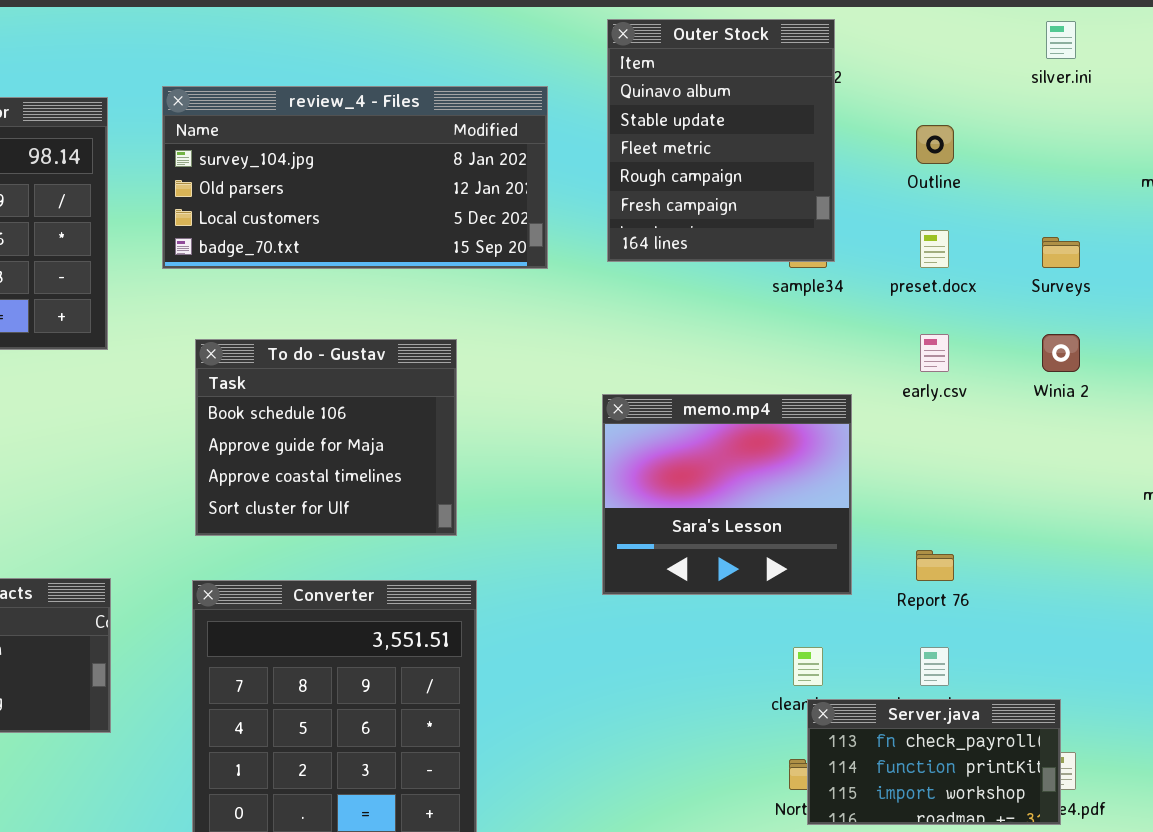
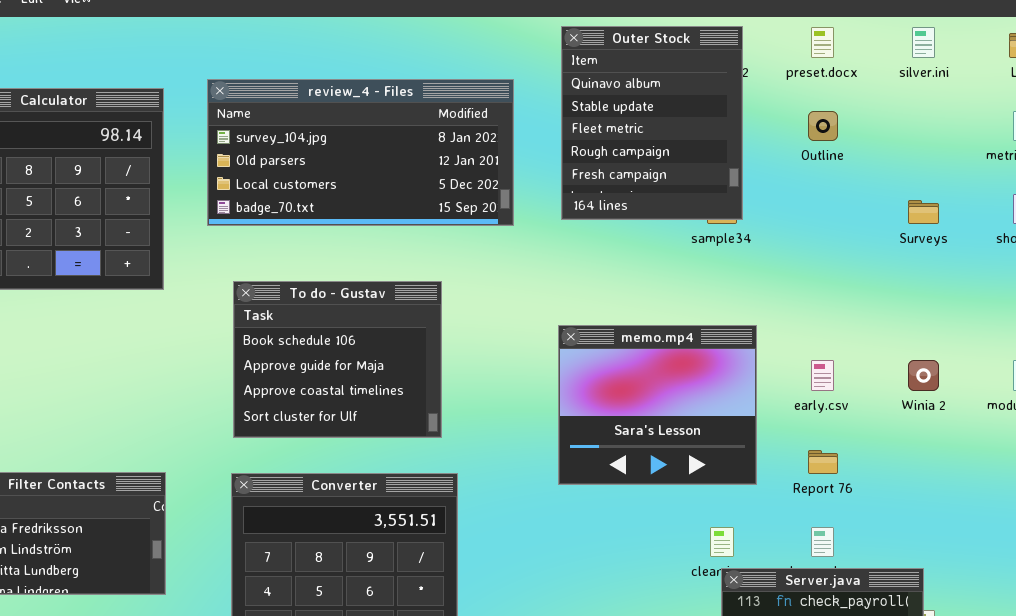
preset.docx: [920,230,949,268] -> [811,27,834,58], moved
early.csv: [920,334,949,372] -> [811,360,834,391], moved
Winia 2: [1042,334,1080,372] -> [908,360,939,391], moved

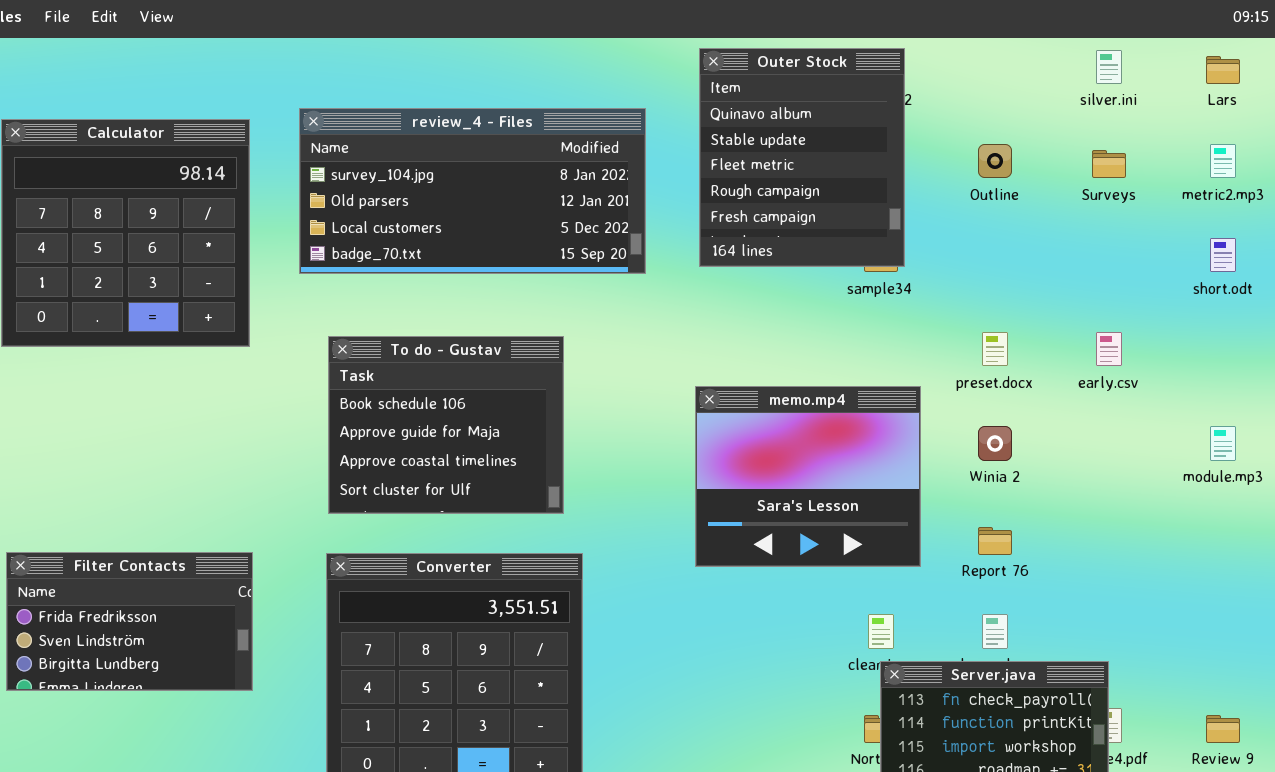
preset.docx: [811,27,834,58] -> [982,332,1008,366], moved
Surveys: [908,200,939,224] -> [1092,150,1126,178], moved
early.csv: [811,360,834,391] -> [1096,332,1122,366], moved
Winia 2: [908,360,939,391] -> [978,426,1012,461], moved

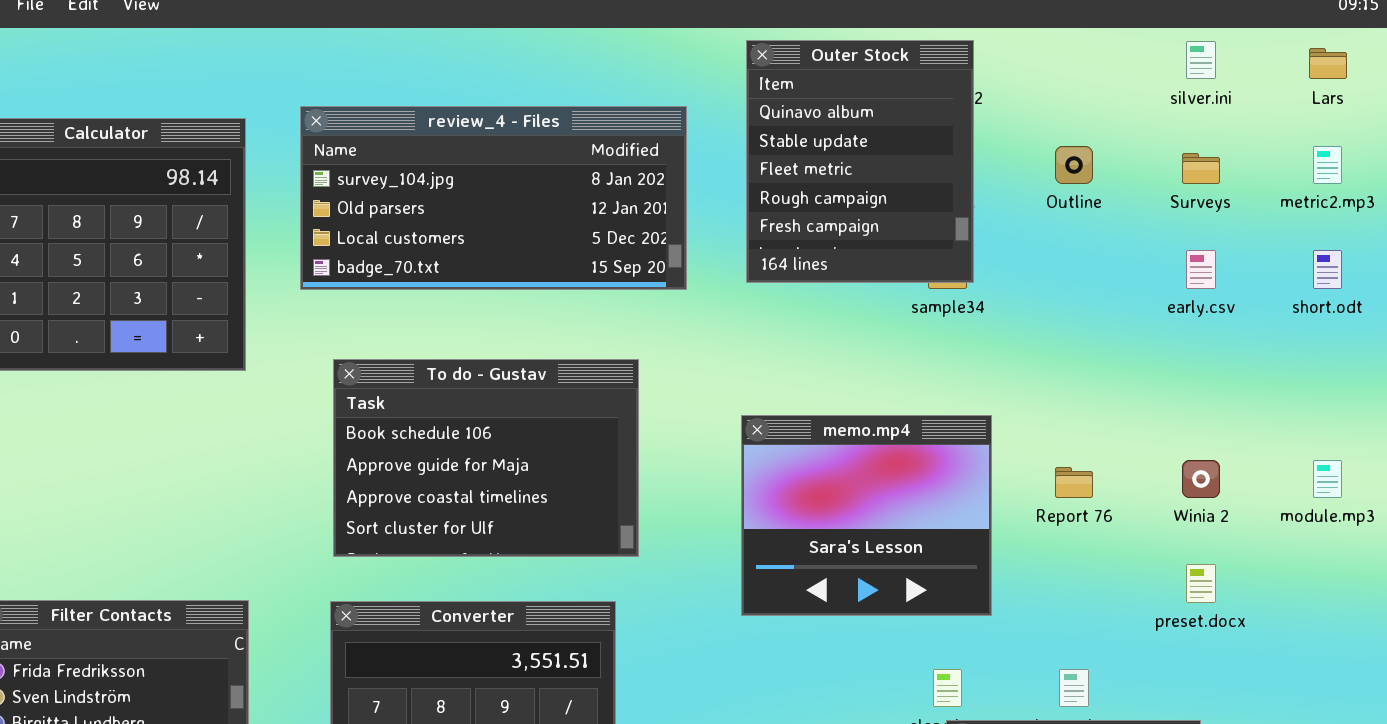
preset.docx: [982,332,1008,366] -> [1186,564,1216,603], moved
early.csv: [1096,332,1122,366] -> [1186,250,1216,289], moved
To do - Gustav: [328,336,564,514] -> [333,359,639,557], resized
Winia 2: [978,426,1012,461] -> [1182,460,1220,498], moved
Report 76: [978,527,1012,555] -> [1055,467,1093,498], moved

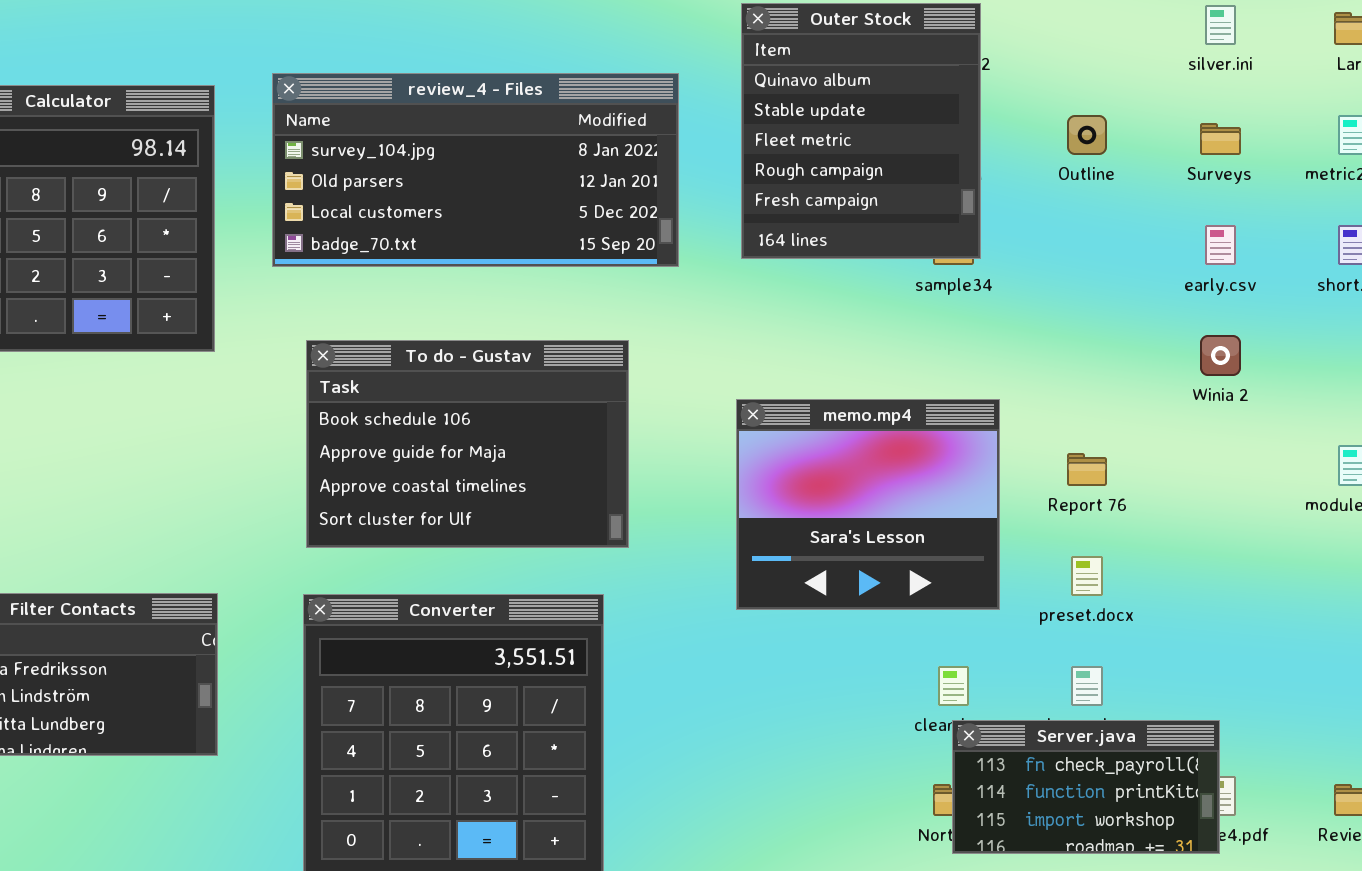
Winia 2: [1182,460,1220,498] -> [1200,335,1241,376], moved
preset.docx: [1186,564,1216,603] -> [1071,556,1103,596], moved

